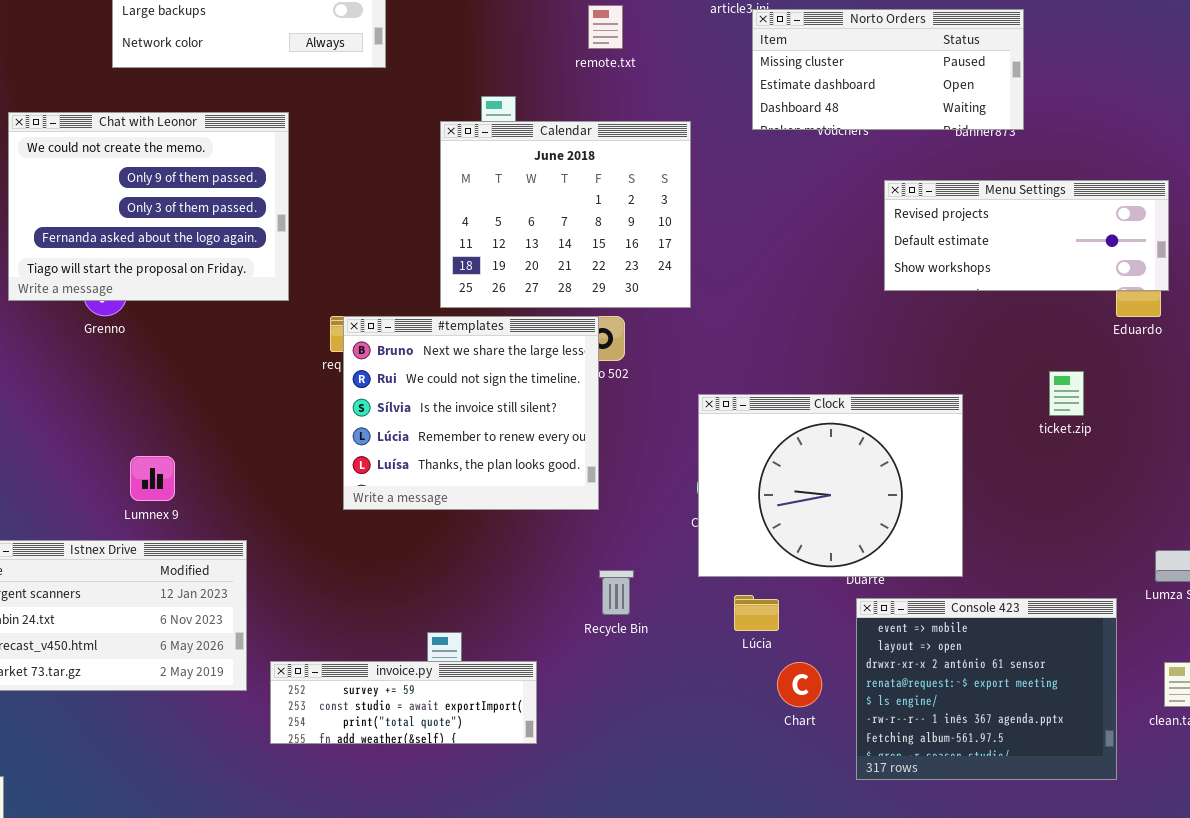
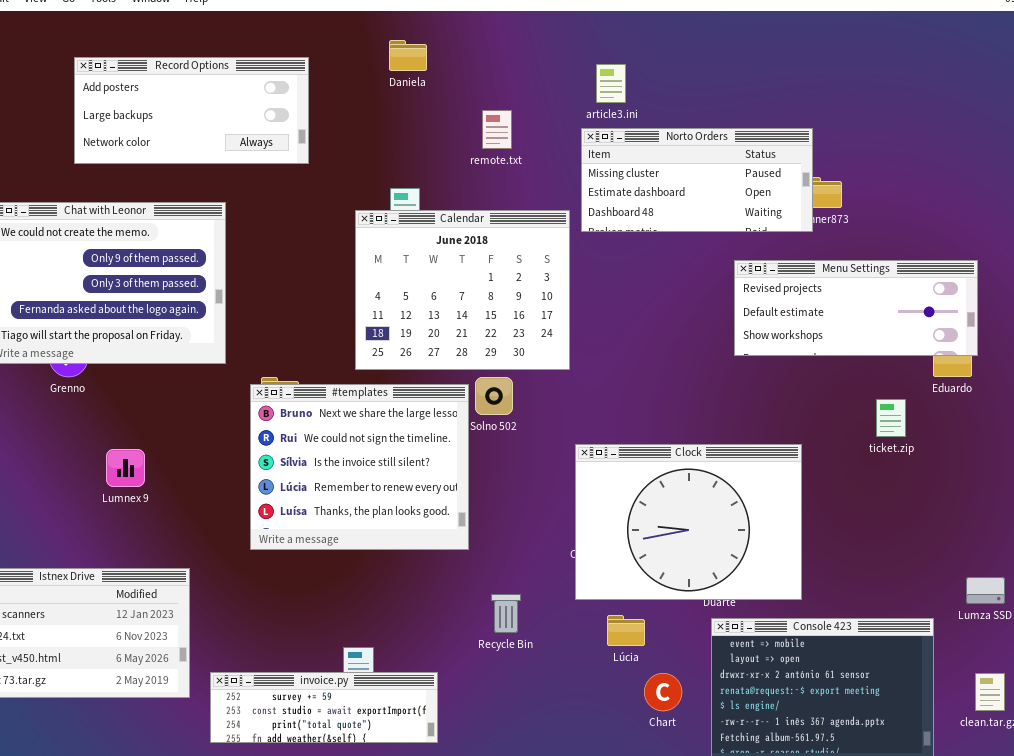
Norto Orders: [752,9,1024,130] -> [581,128,813,232], moved
#templates: [343,316,599,510] -> [250,384,469,550], moved
ticket.zip: [1049,371,1084,416] -> [876,399,906,437], moved
Lumnex 9: [130,456,175,501] -> [106,449,145,487], moved

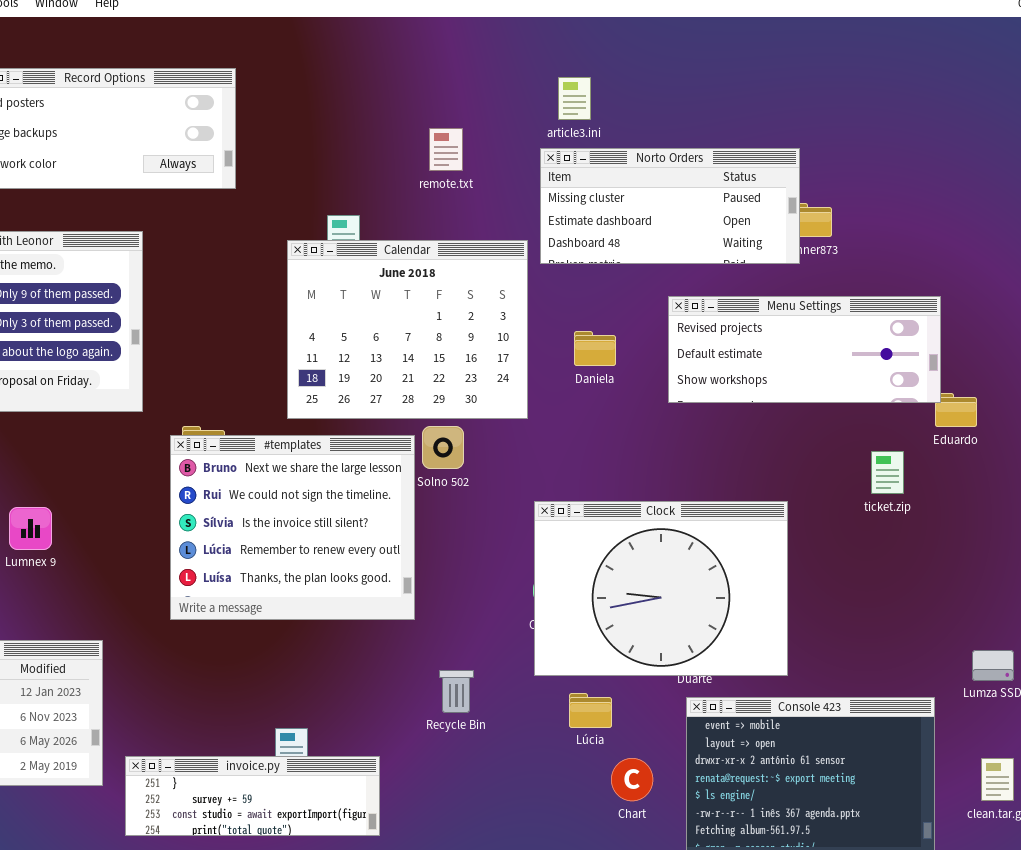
Daniela: [389,40,427,71] -> [574,331,616,366], moved
Menu Settings: [734,260,978,356] -> [668,296,941,403], moved
invoice.py: [210,672,438,743] -> [125,756,380,836], scrolled up 1 row

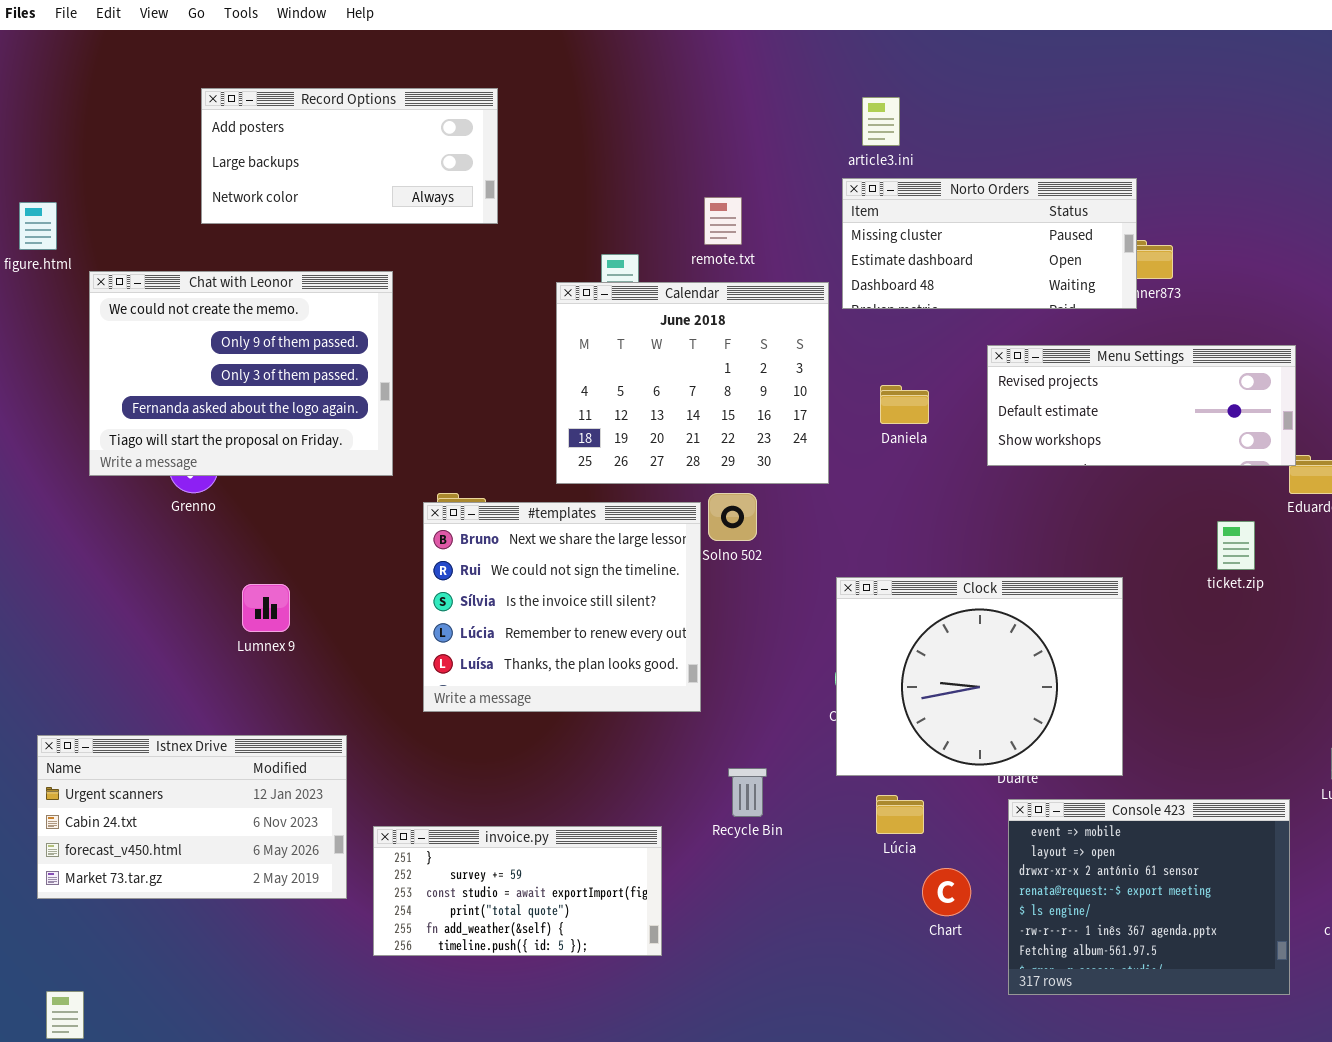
remote.txt: [429,128,463,171] -> [704,197,742,245], moved
invoice.py: [125,756,380,836] -> [373,826,662,956], resized

